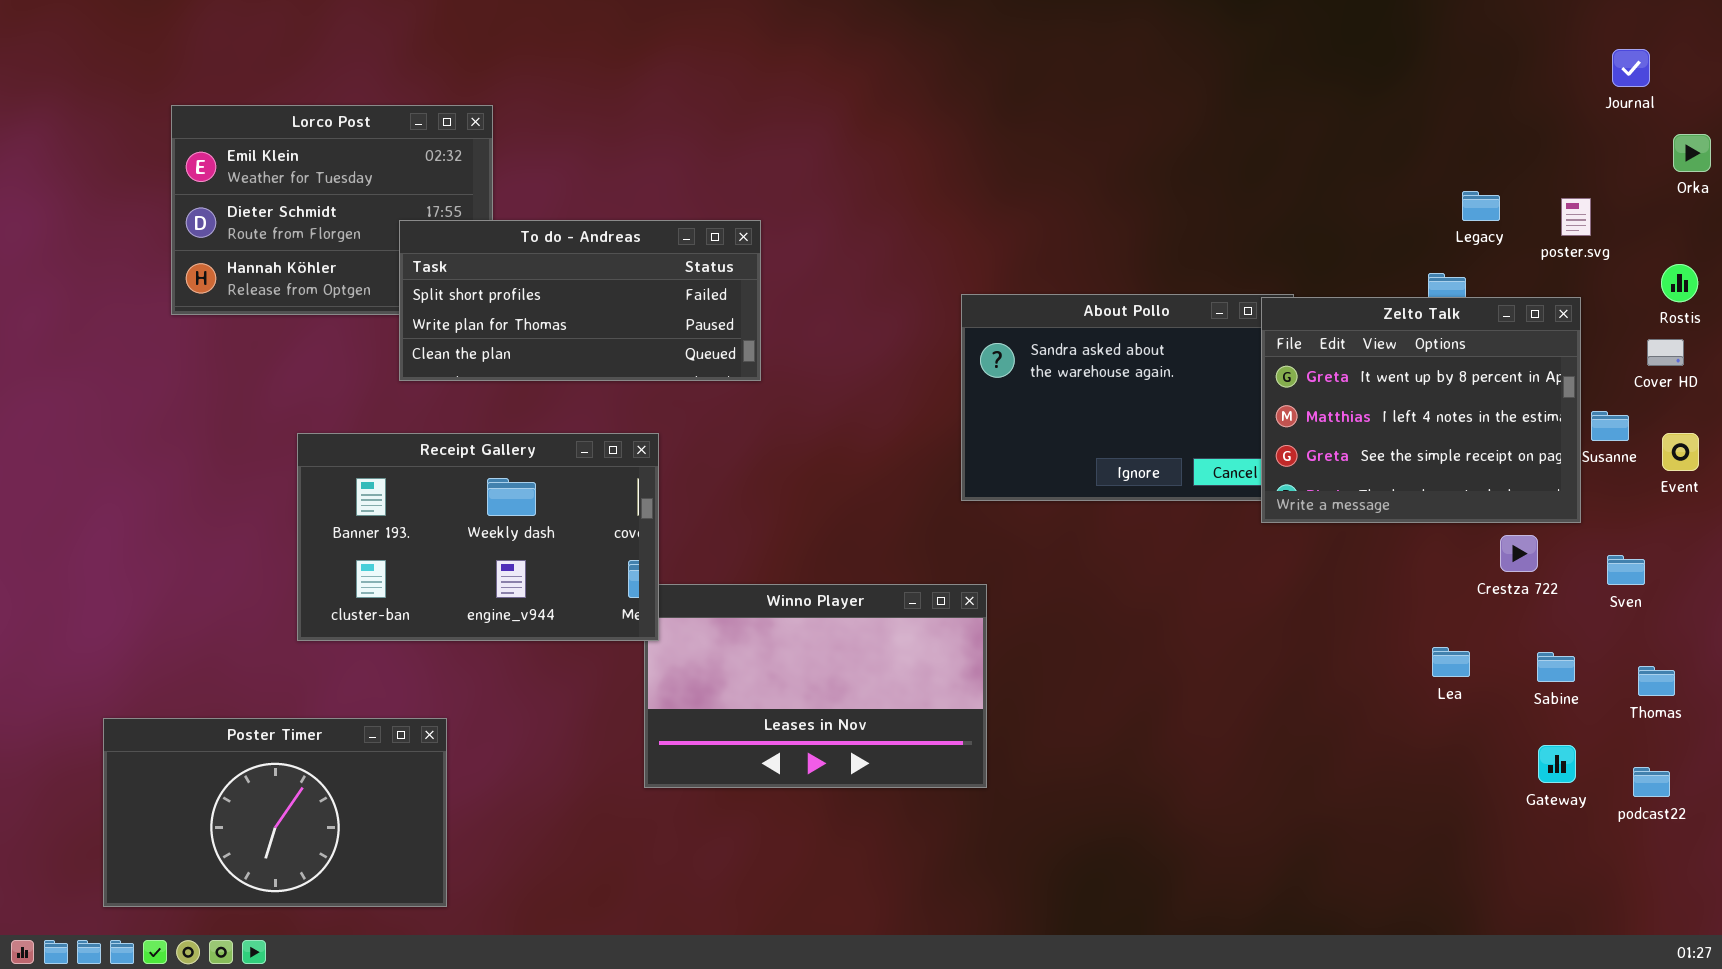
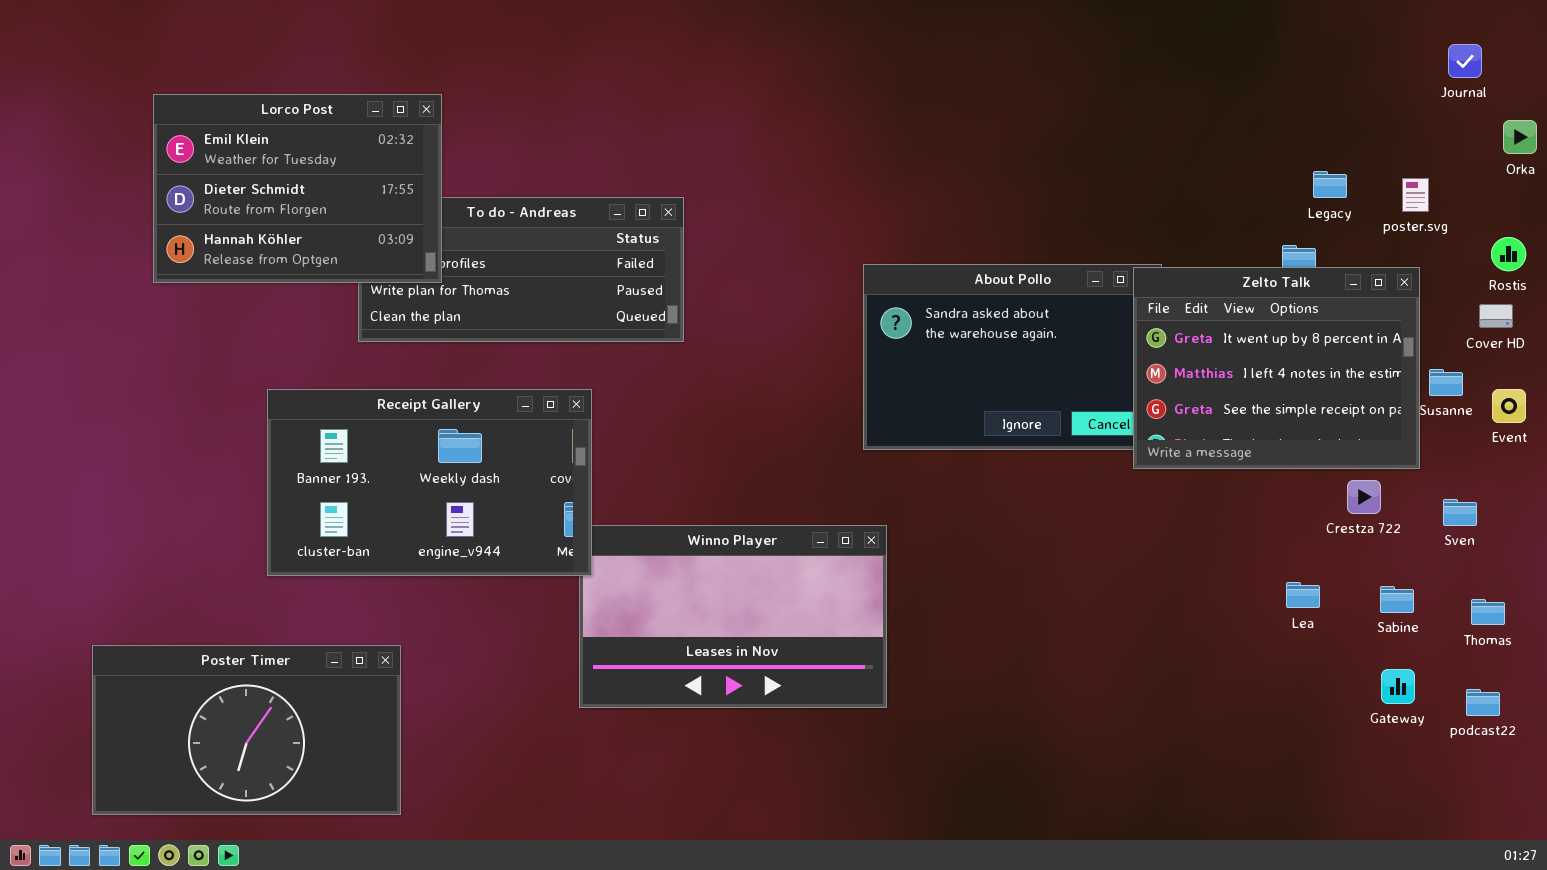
Lorco Post: [171,105,493,315] -> [153,94,442,283], raised

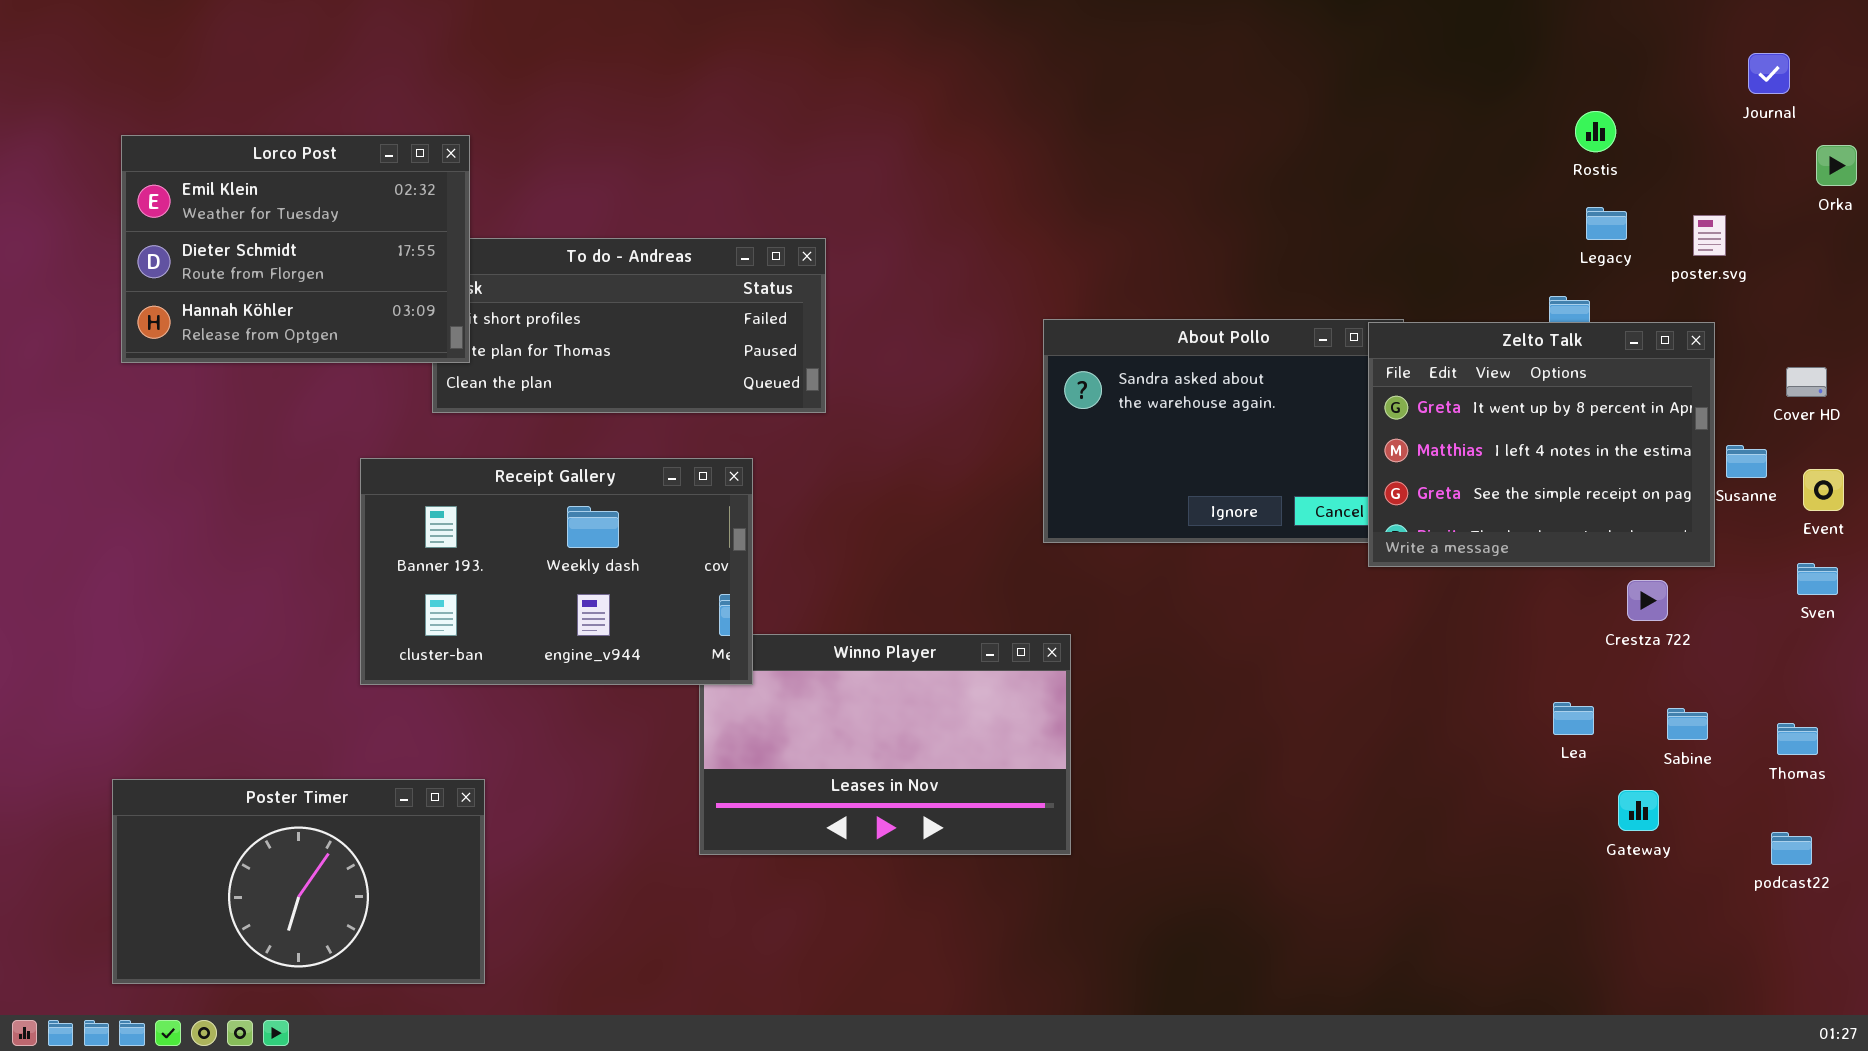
Lorco Post: [153,94,442,283] -> [121,135,470,363], moved
Rostis: [1491,237,1526,271] -> [1575,111,1616,152], moved
Receipt Gallery: [267,389,592,576] -> [360,458,753,685], moved
Sven: [1443,499,1477,526] -> [1797,563,1838,595], moved
Gateway: [1381,669,1415,704] -> [1618,790,1659,831], moved

